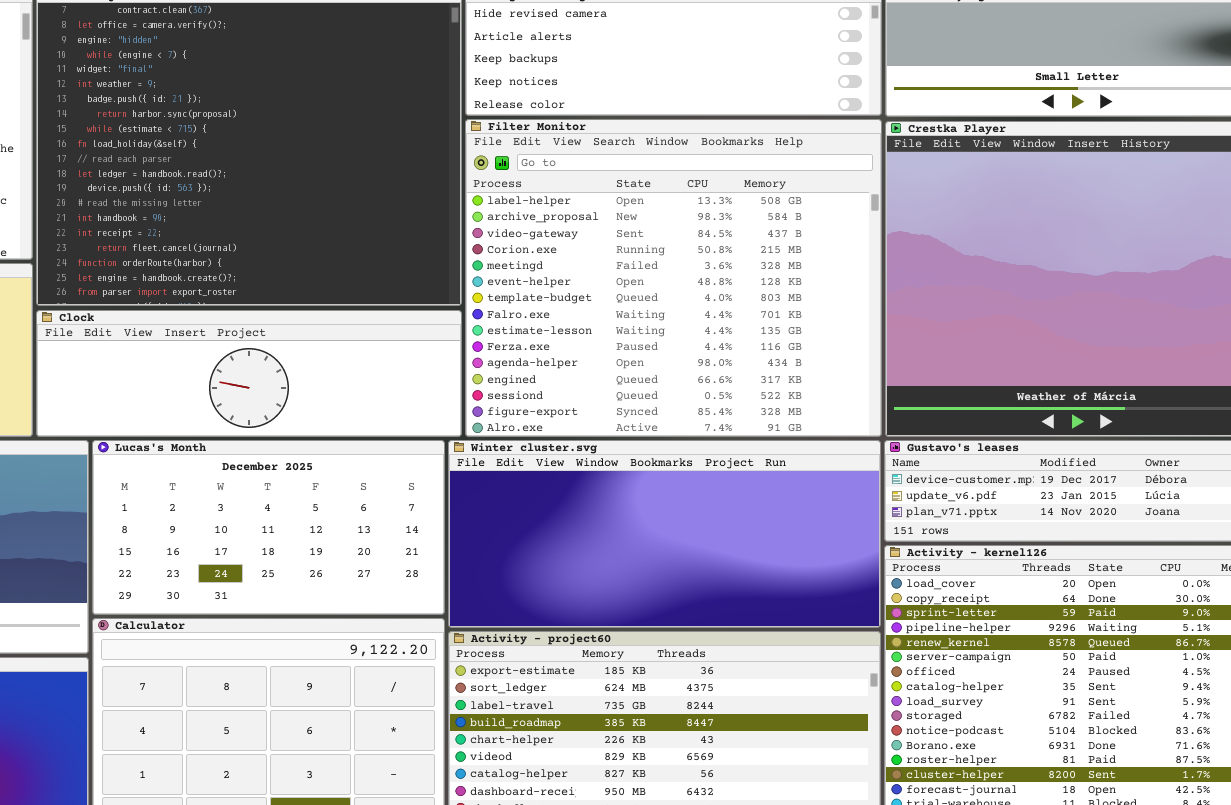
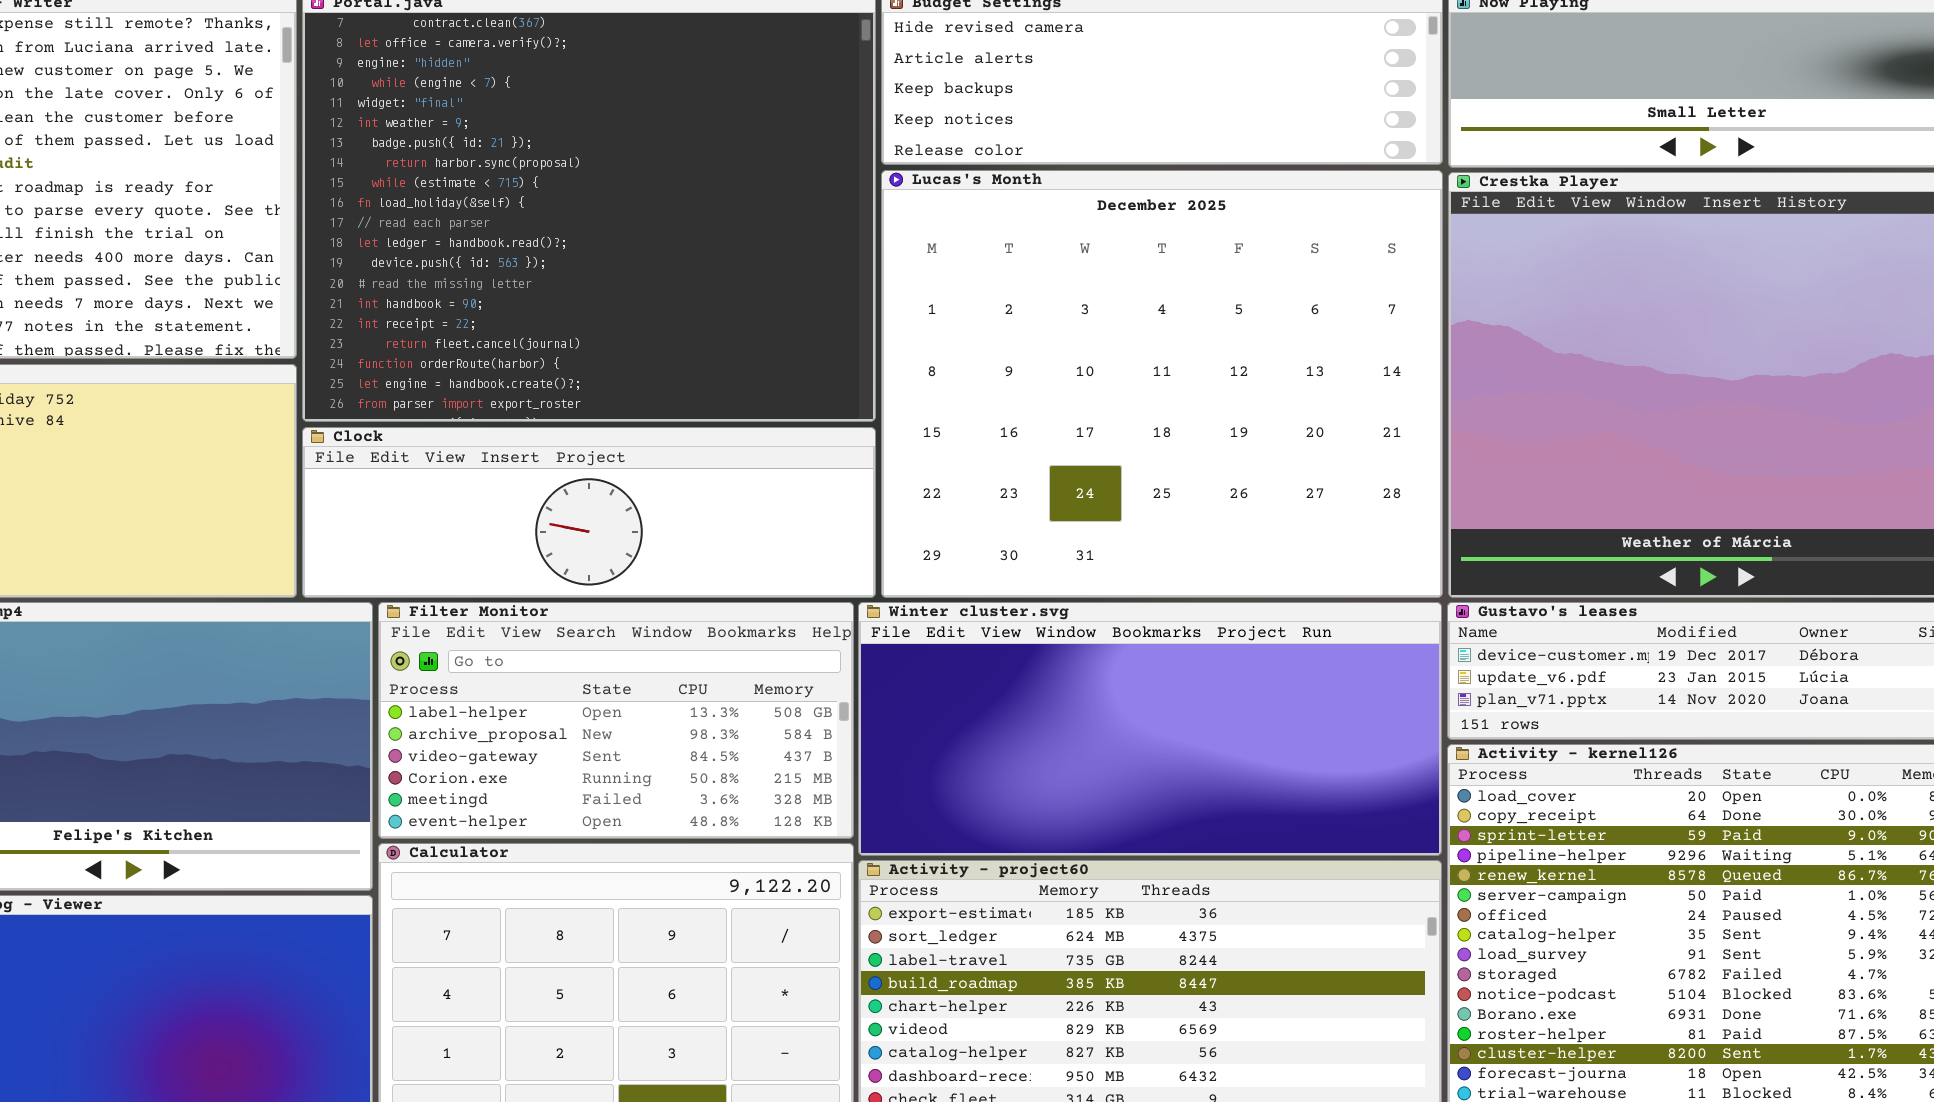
Filter Monitor: [465,119,882,437] -> [378,602,854,839], moved, resized
Lucas's Month: [92,440,445,615] -> [881,170,1443,598], moved, resized

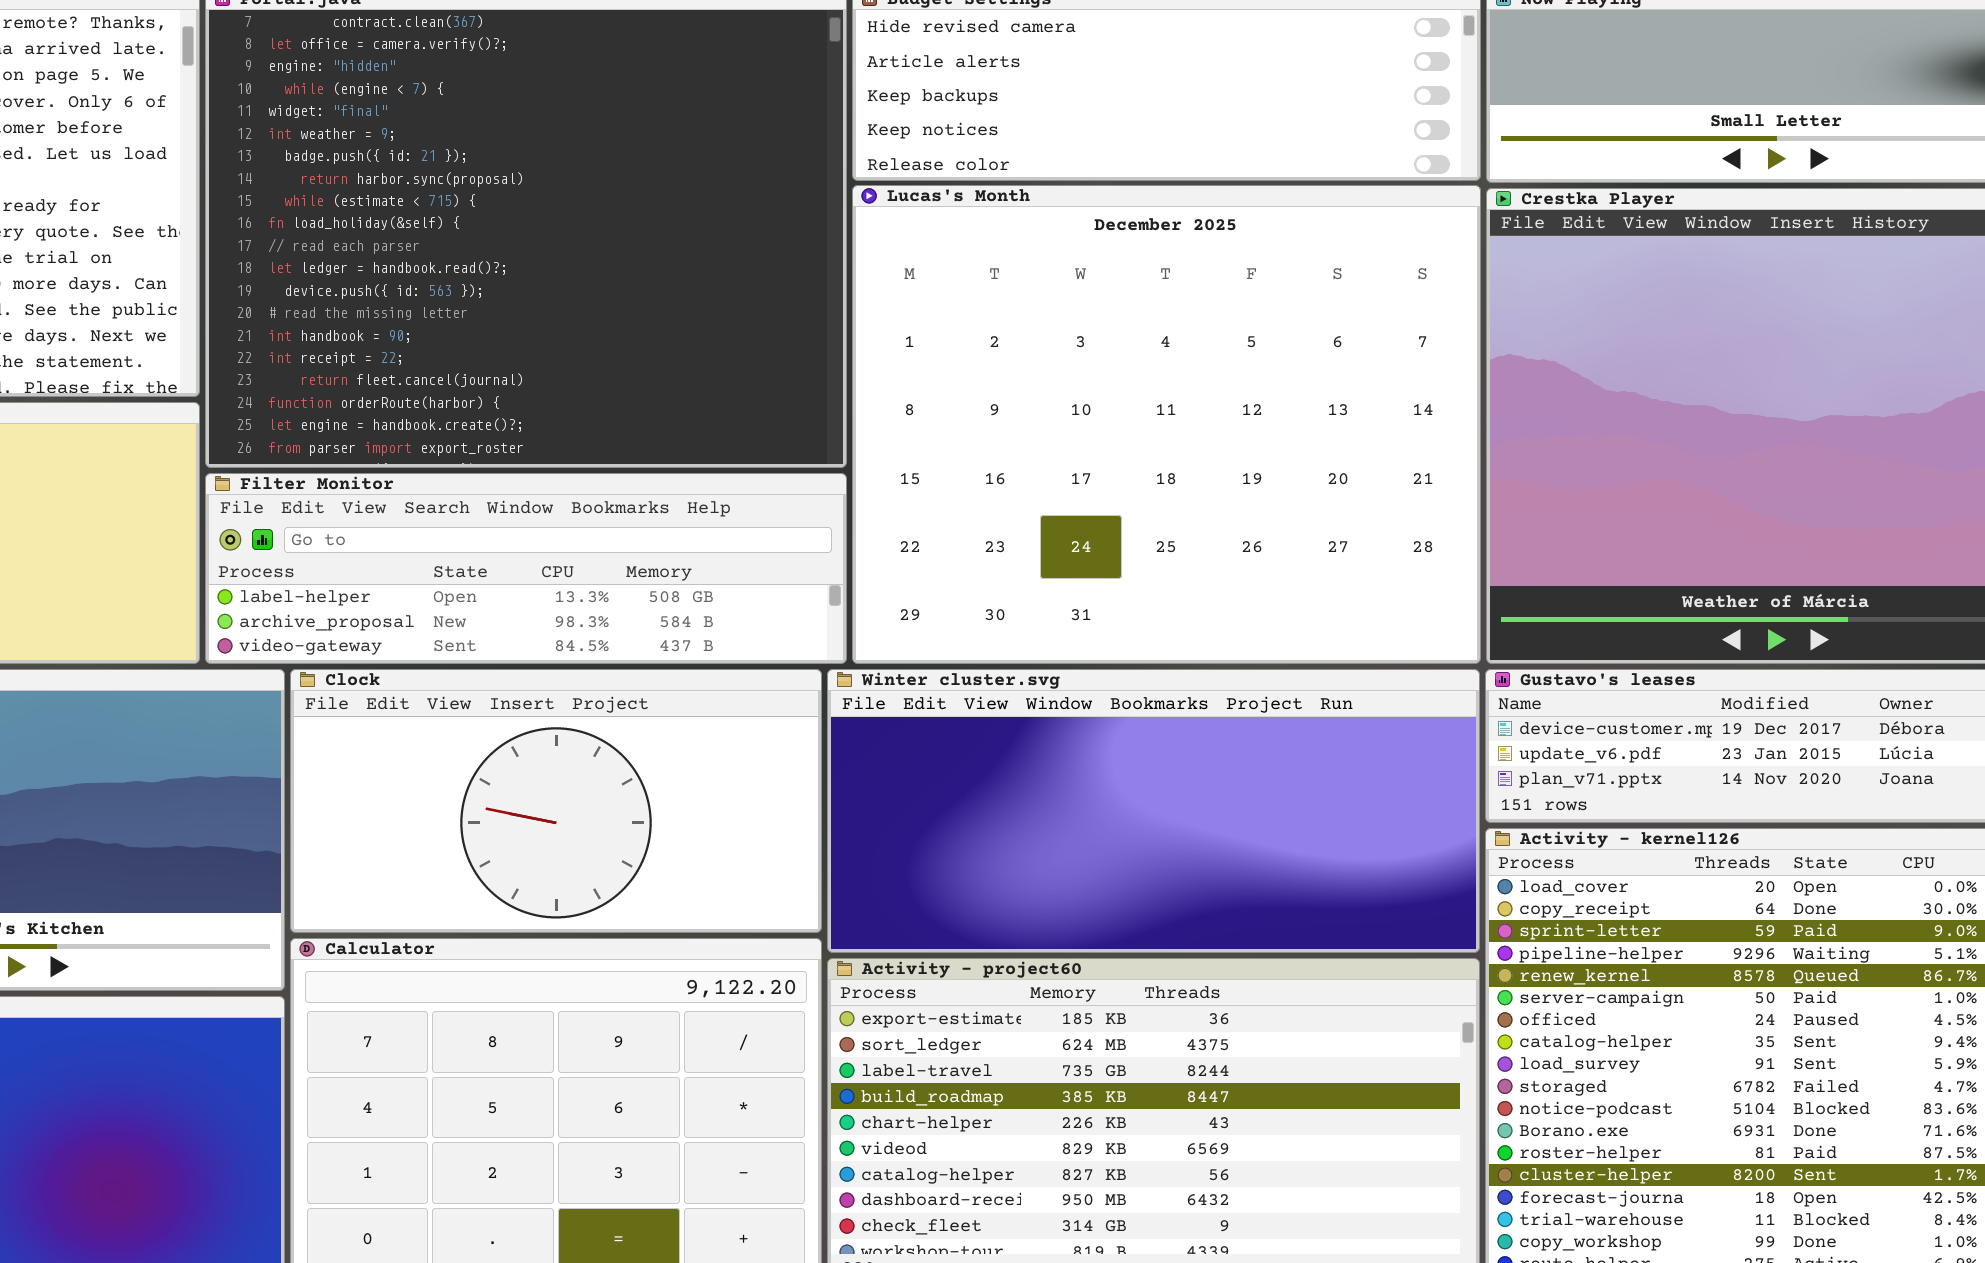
Clock: [302,427,876,598] -> [290,669,822,933], moved, resized
Filter Monitor: [378,602,854,839] -> [205,473,847,664], moved, resized

